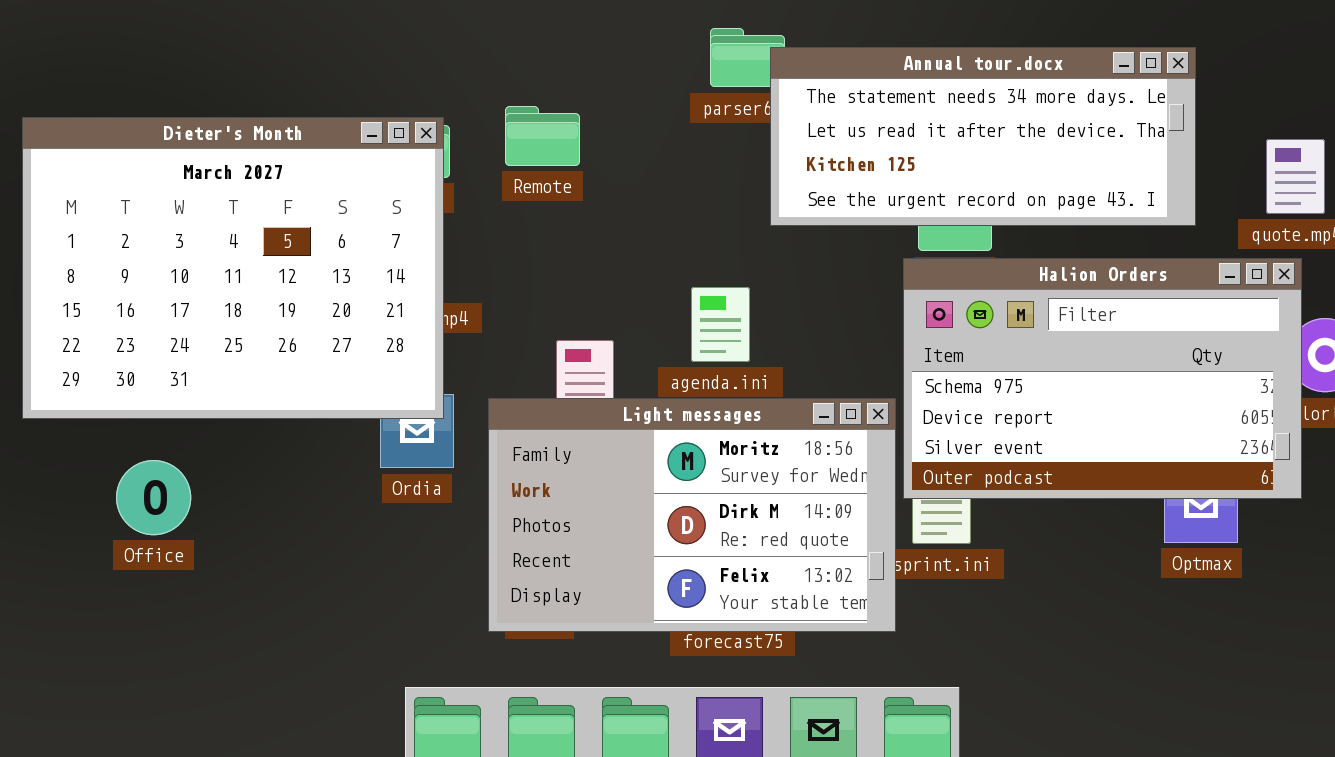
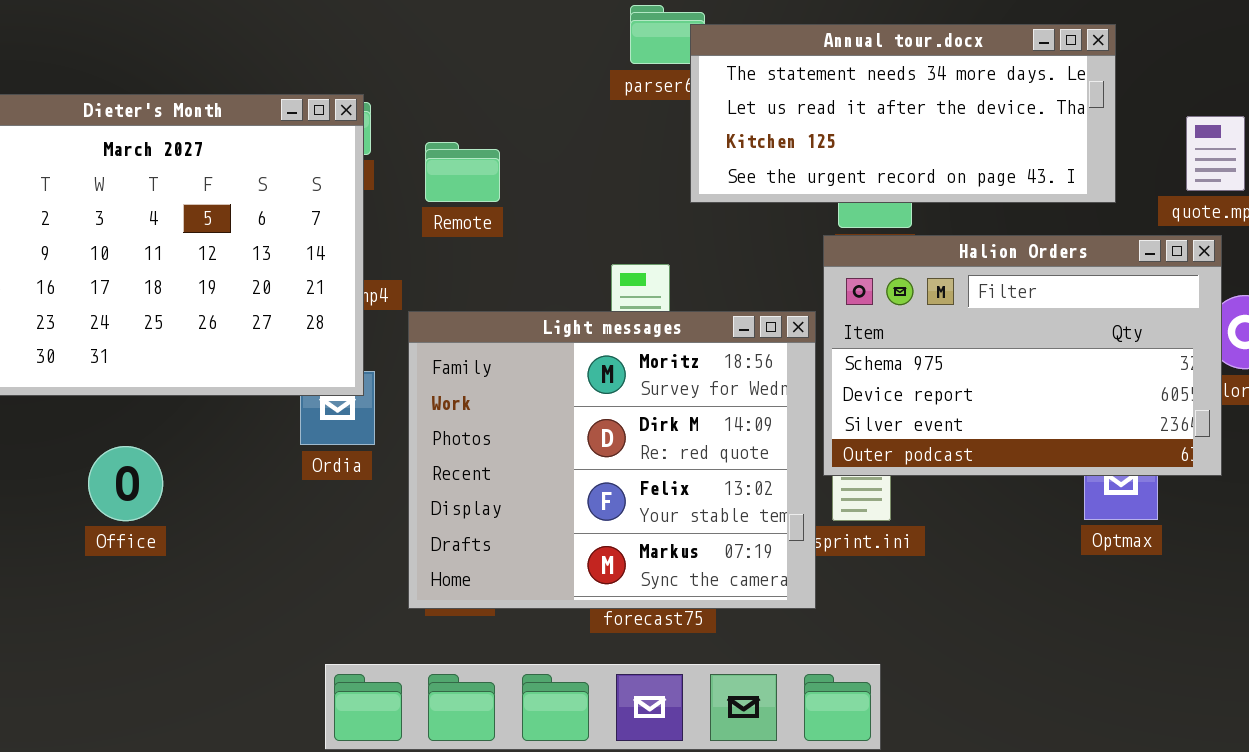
Remote: [505,106,580,166] -> [425,142,500,202], moved
Light messages: [488,398,896,632] -> [408,311,816,609], resized
Office: [116,460,191,535] -> [88,446,163,521], moved

